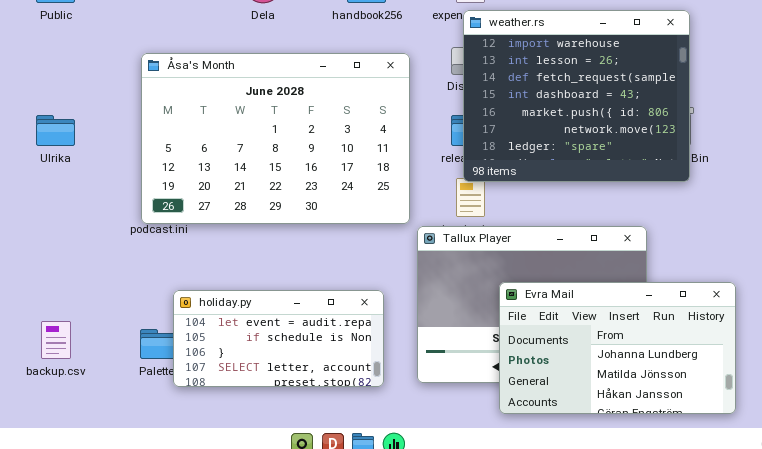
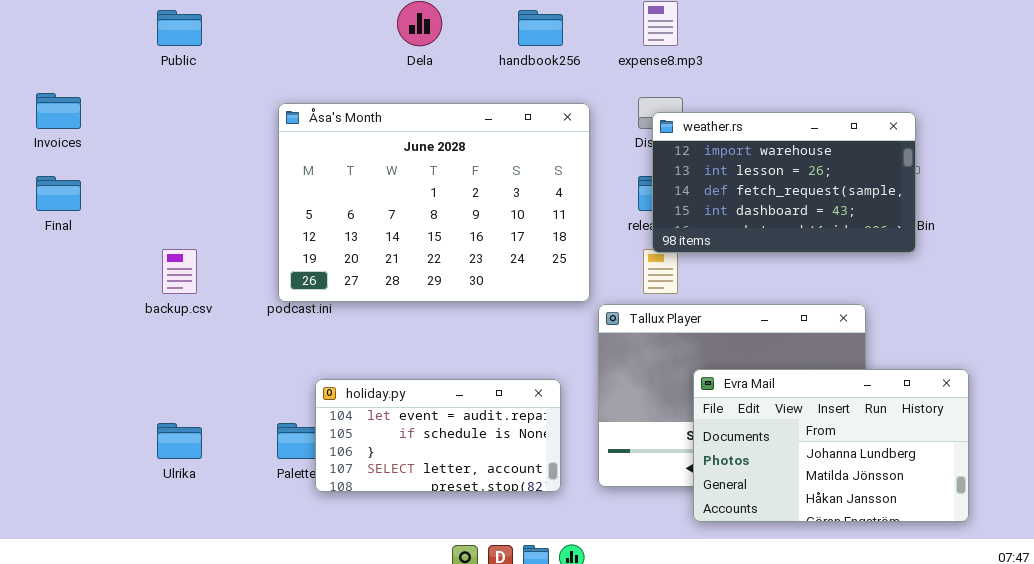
weather.rs: [463,10,690,182] -> [652,112,916,253], resized
Ulrika: [36,115,75,146] -> [157,423,202,459], moved
backup.csv: [41,321,71,359] -> [162,249,197,294], moved

